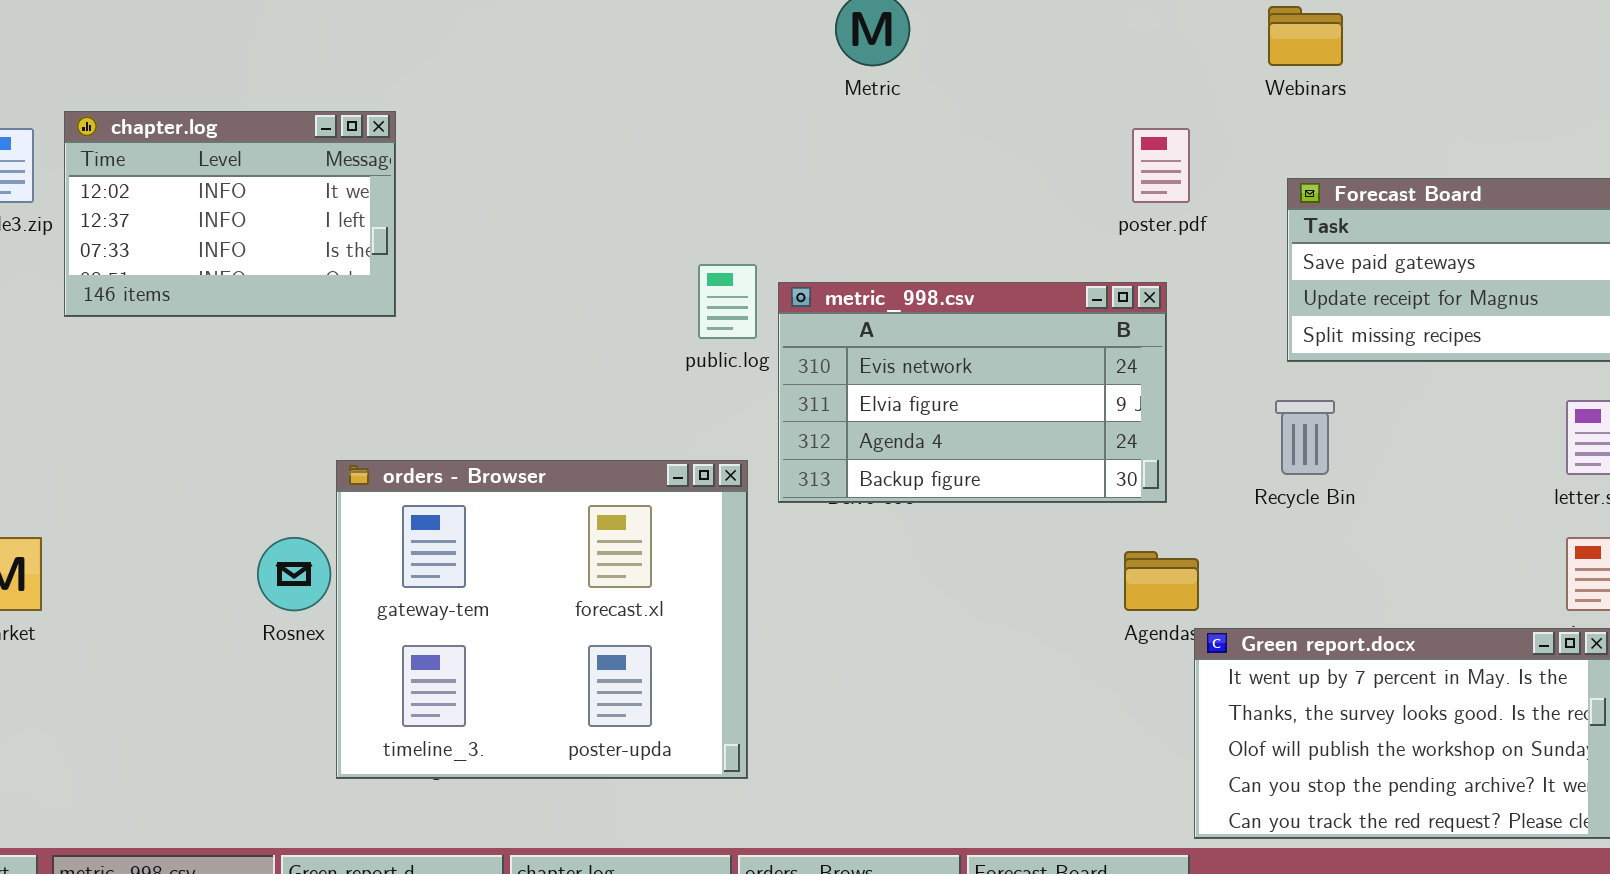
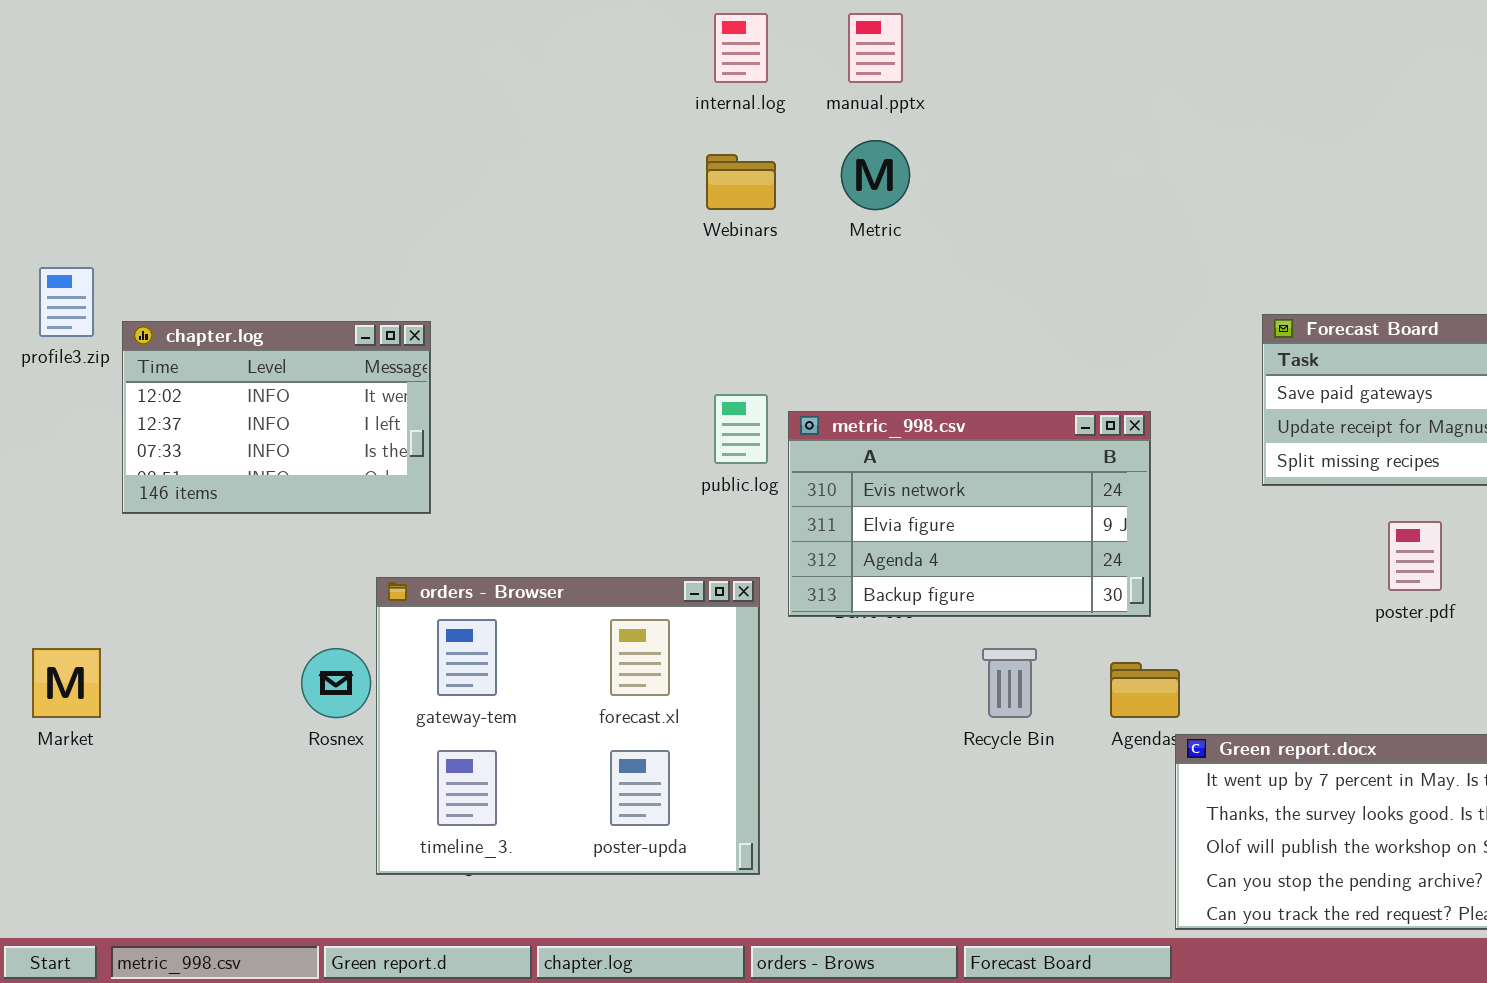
Webinars: [1268,6,1343,66] -> [706,154,776,210], moved
chapter.log: [64,111,396,317] -> [122,321,431,514], moved
poster.pdf: [1132,128,1190,203] -> [1388,521,1442,591], moved
Recycle Bin: [1275,400,1335,475] -> [982,648,1037,718], moved

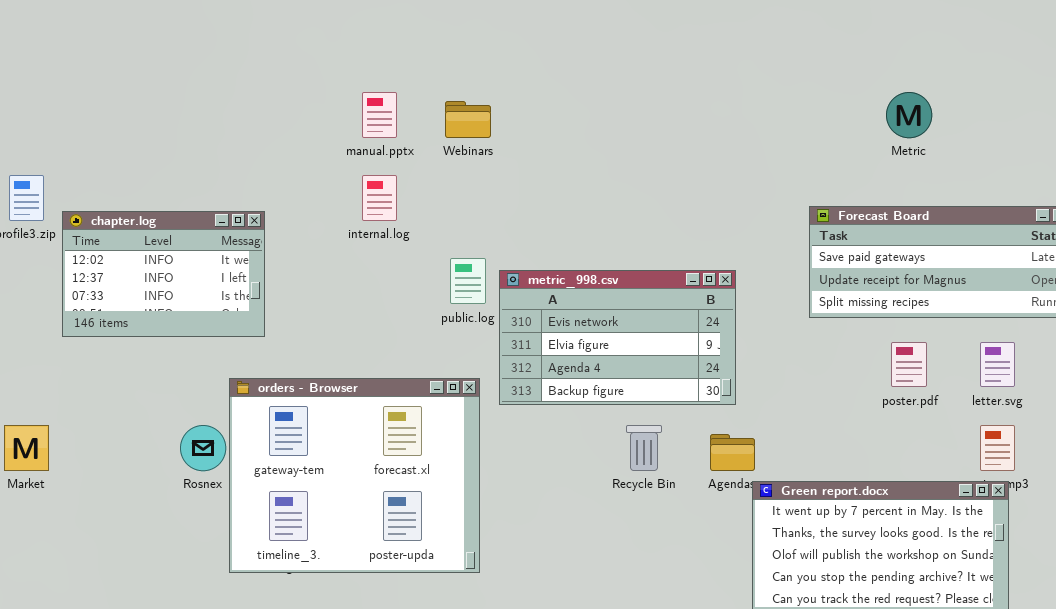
internal.log: [714,13,768,83] -> [362,175,397,221], moved
manual.pptx: [848,13,903,83] -> [362,92,397,138], moved
Metric: [841,140,910,210] -> [886,92,932,138], moved

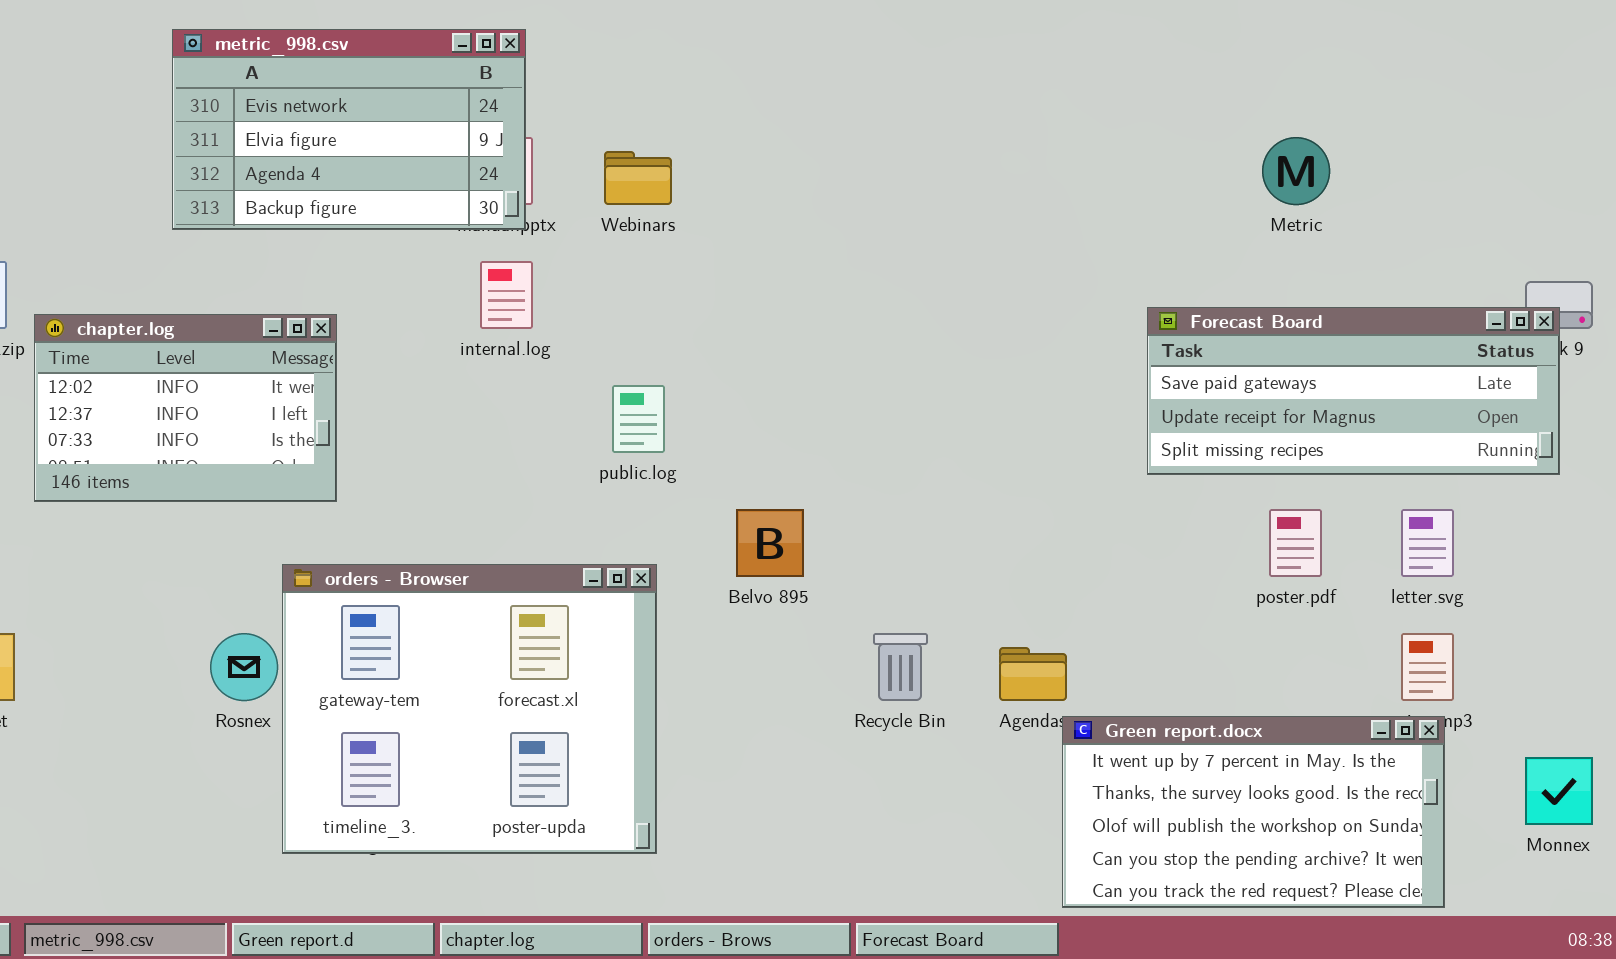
metric_998.csv: [499,270,736,405] -> [172,29,526,230], moved

